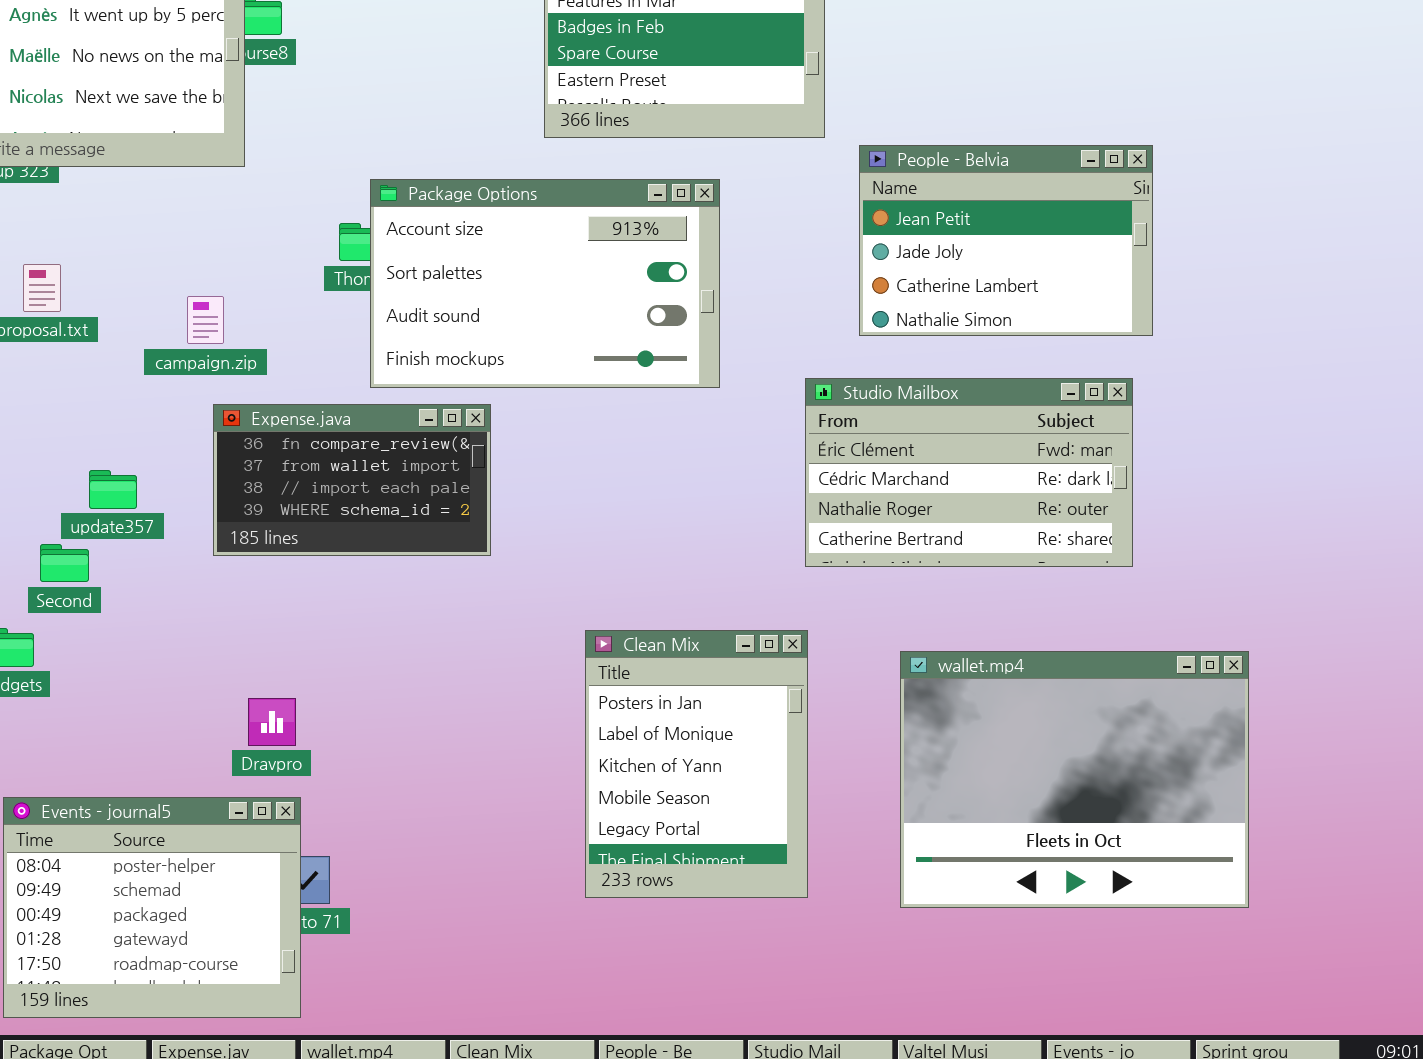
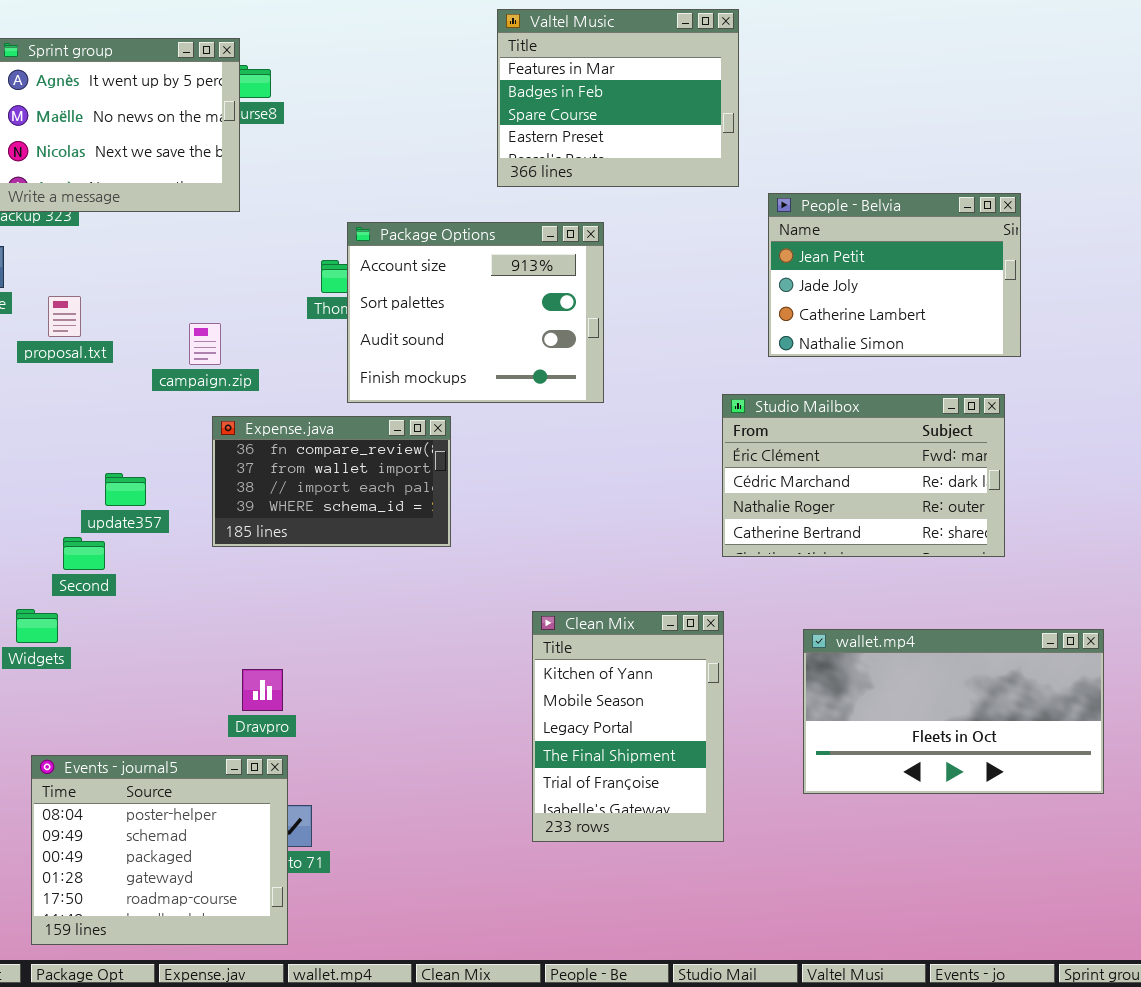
Package Options: [370,179,720,388] -> [347,222,604,403], resized
Clean Mix: [585,630,808,898] -> [532,611,724,842], scrolled down 2 rows
wallet.mp4: [900,651,1249,908] -> [803,629,1104,794], resized

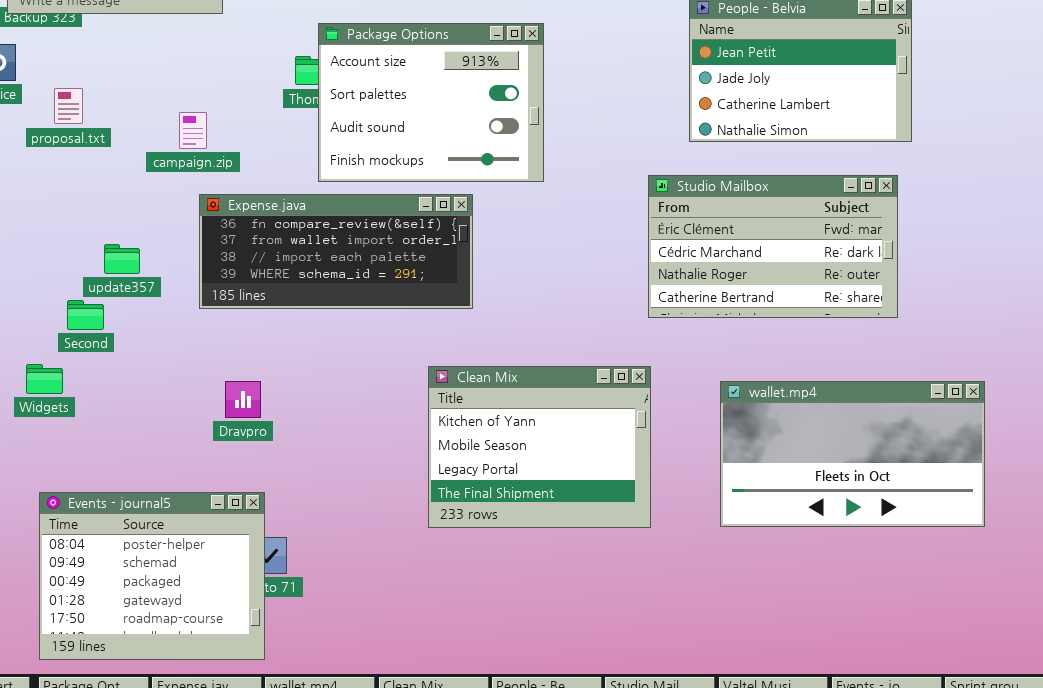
Expense.java: [212,416,451,547] -> [199,194,473,309], resized
Clean Mix: [532,611,724,842] -> [428,366,651,528], resized
Dravpro: [242,669,283,711] -> [225,381,261,418], moved

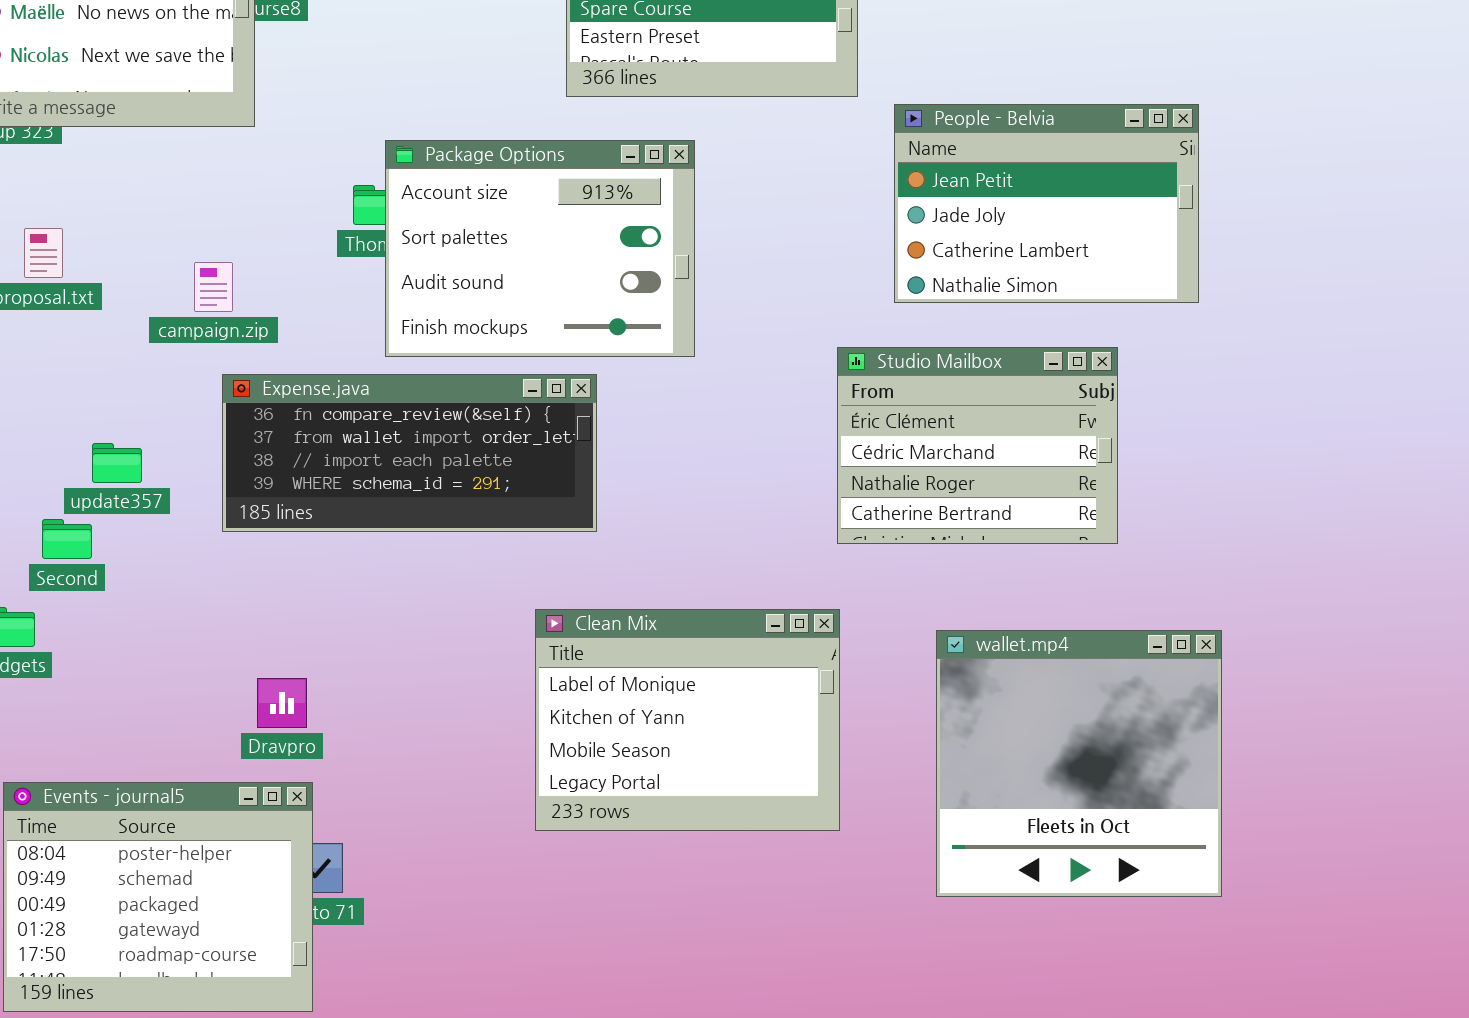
Studio Mailbox: [648,175,898,318] -> [837,347,1118,544], resized
Clean Mix: [428,366,651,528] -> [535,609,840,831], scrolled up 1 row
Dravpro: [225,381,261,418] -> [257,678,307,728], moved
wallet.mp4: [720,381,985,527] -> [936,630,1222,897], resized

